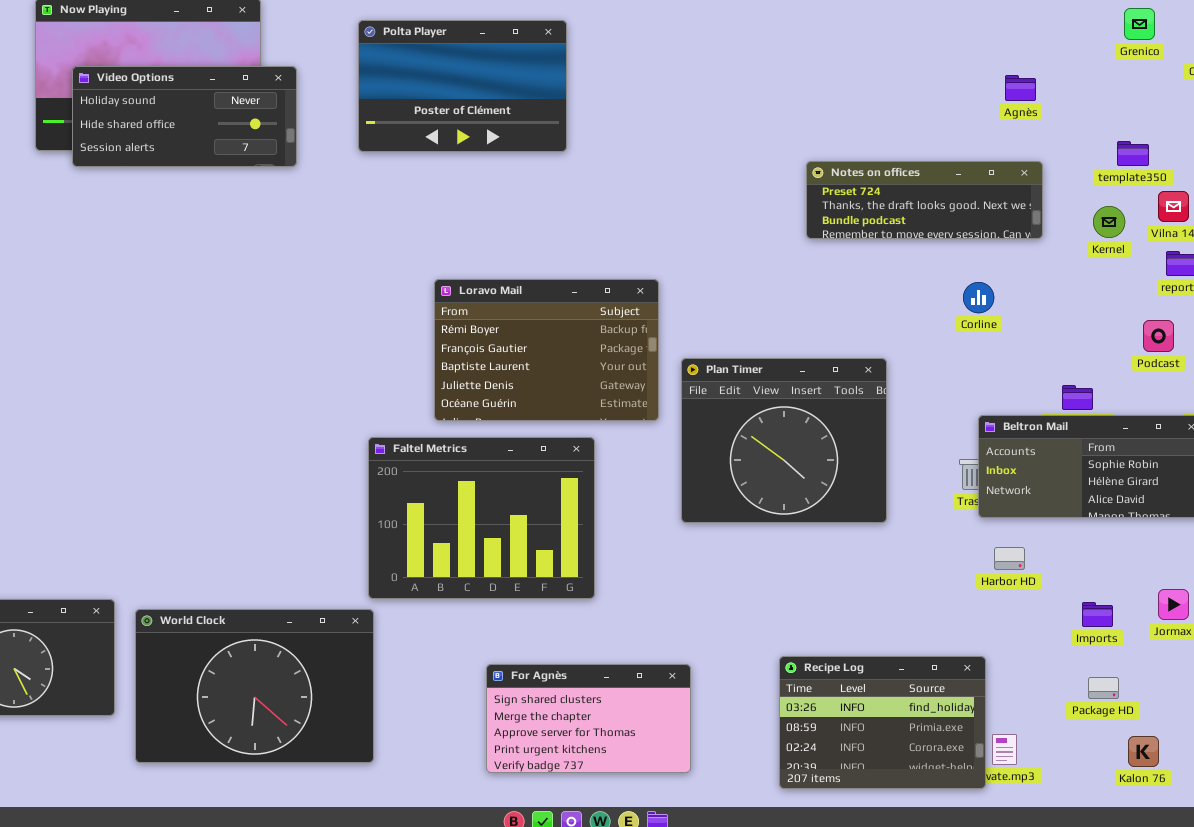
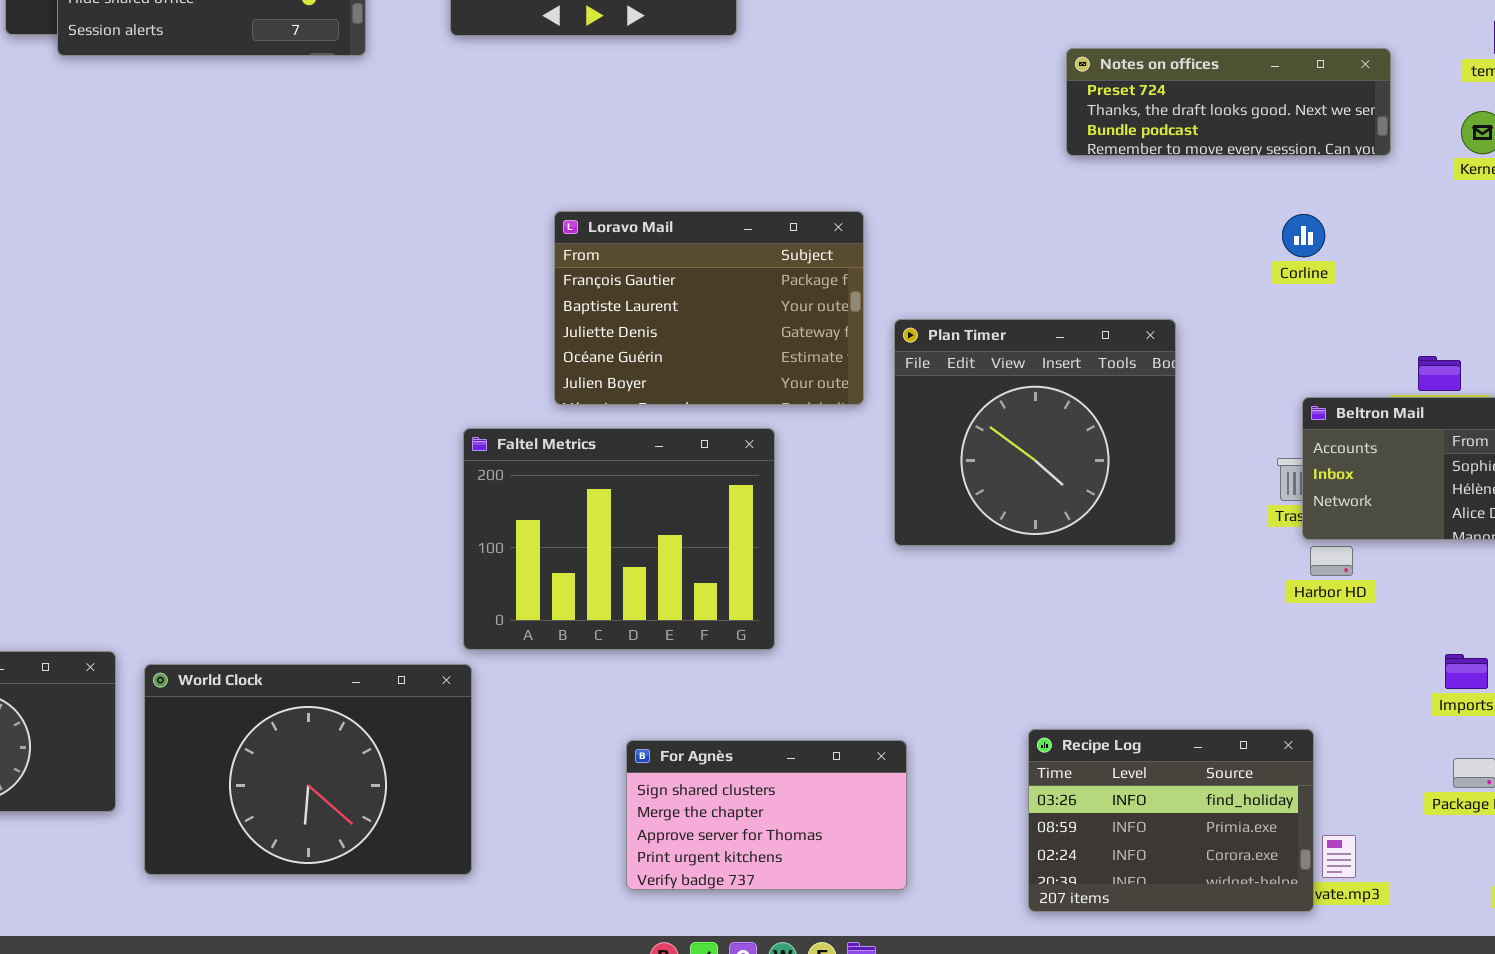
Loravo Mail: [434,279,659,421] -> [554,211,864,405], scrolled down 1 row
Harbor HD: [994,547,1025,570] -> [1310,546,1353,576], moved

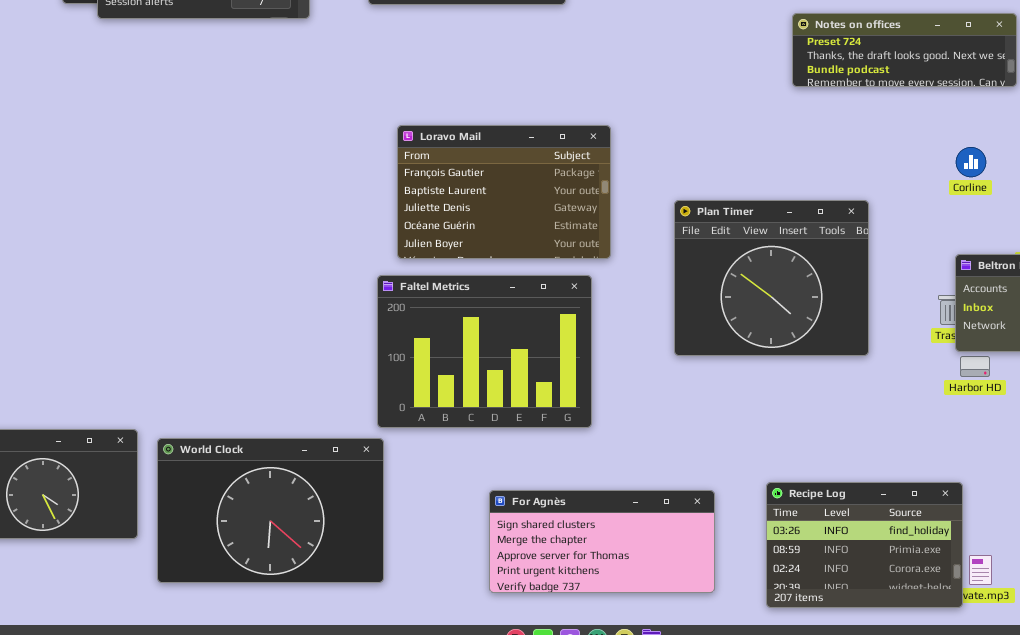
Loravo Mail: [554,211,864,405] -> [397,125,611,259], moved
Corline: [1282,214,1325,257] -> [956,147,986,177], moved
For Agnès: [626,740,907,890] -> [489,490,715,593], resized

